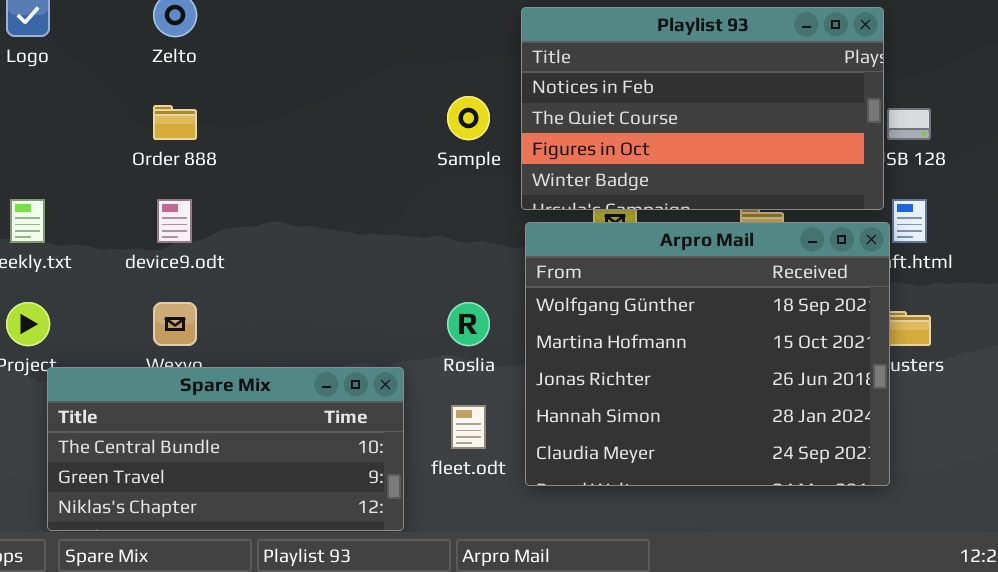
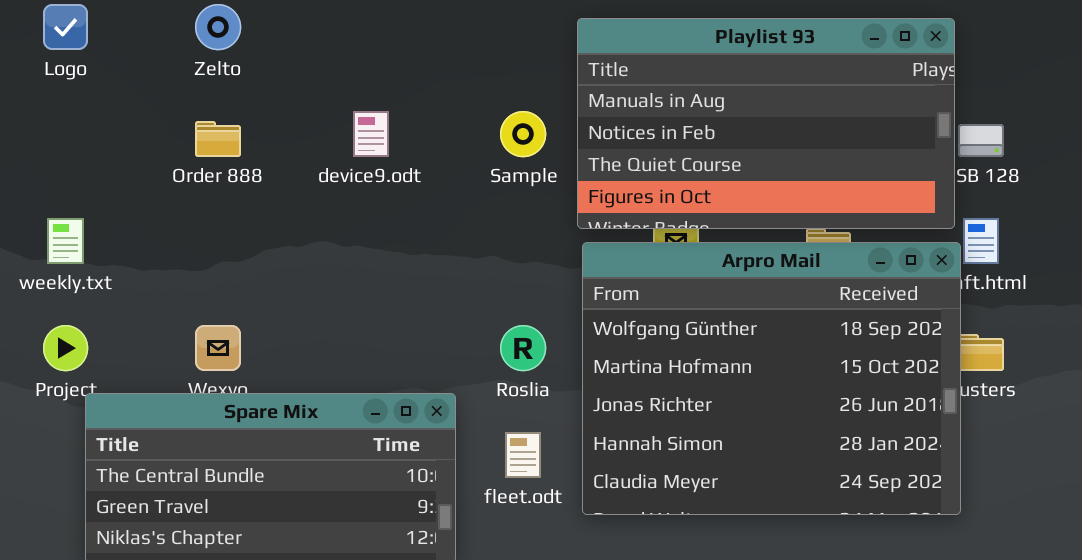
Playlist 93: [521,7,884,210] -> [577,18,955,229], scrolled up 1 row
device9.odt: [157,199,192,243] -> [353,111,389,157], moved

